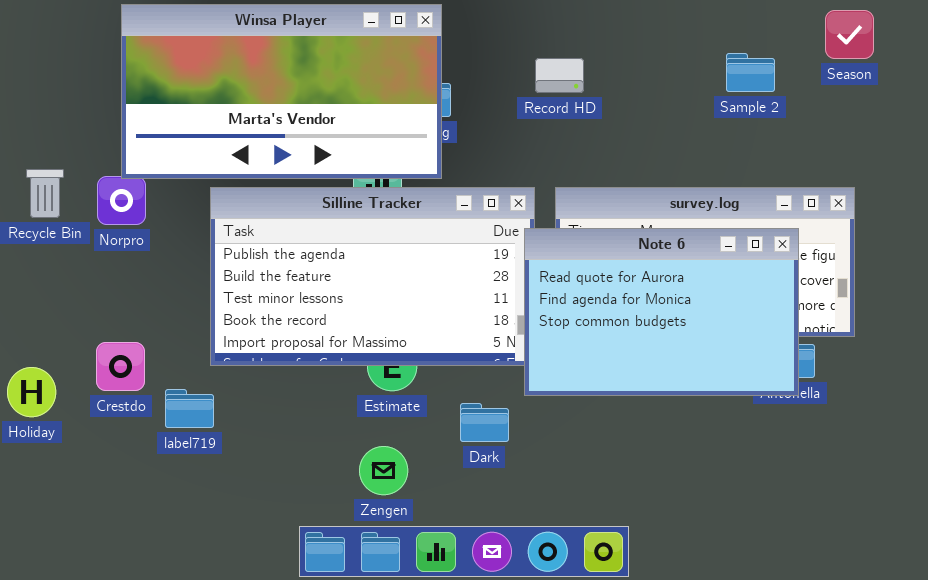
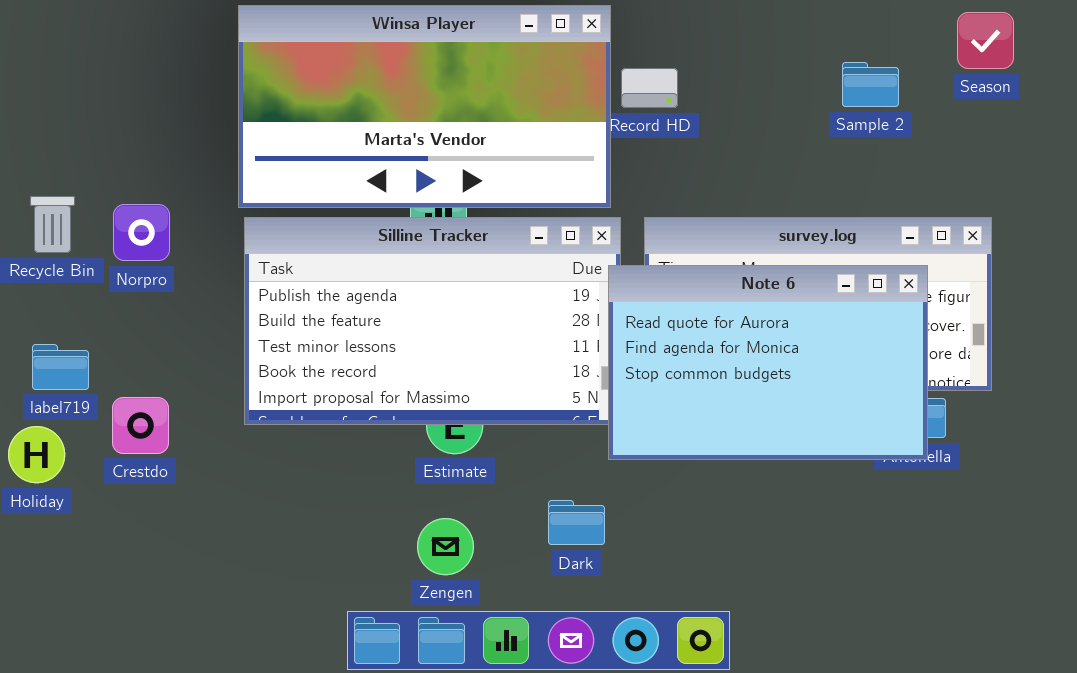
Winsa Player: [121,4,442,179] -> [238,5,611,208], moved
label719: [165,389,214,428] -> [32,344,89,390], moved
Dark: [460,403,509,442] -> [548,500,605,545], moved

